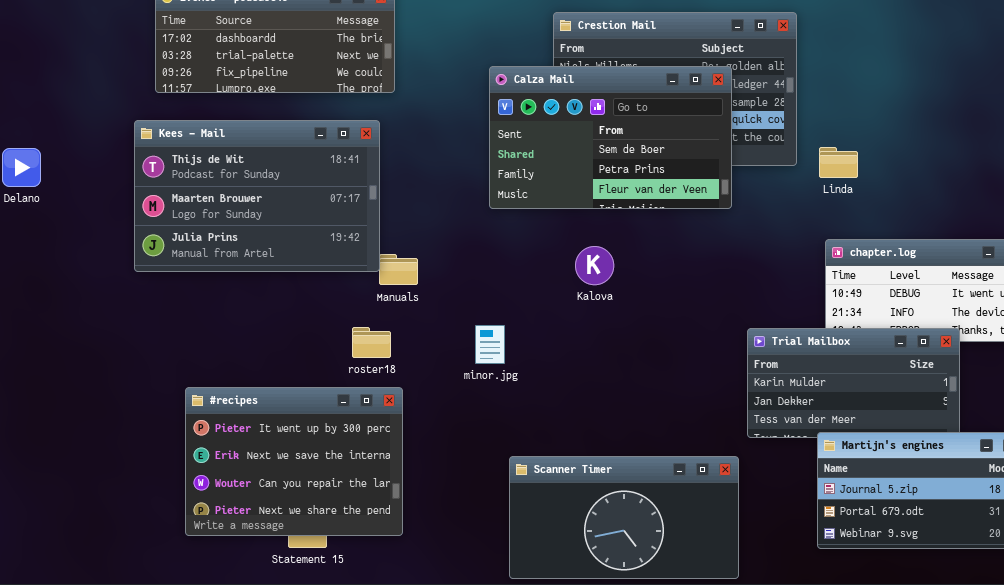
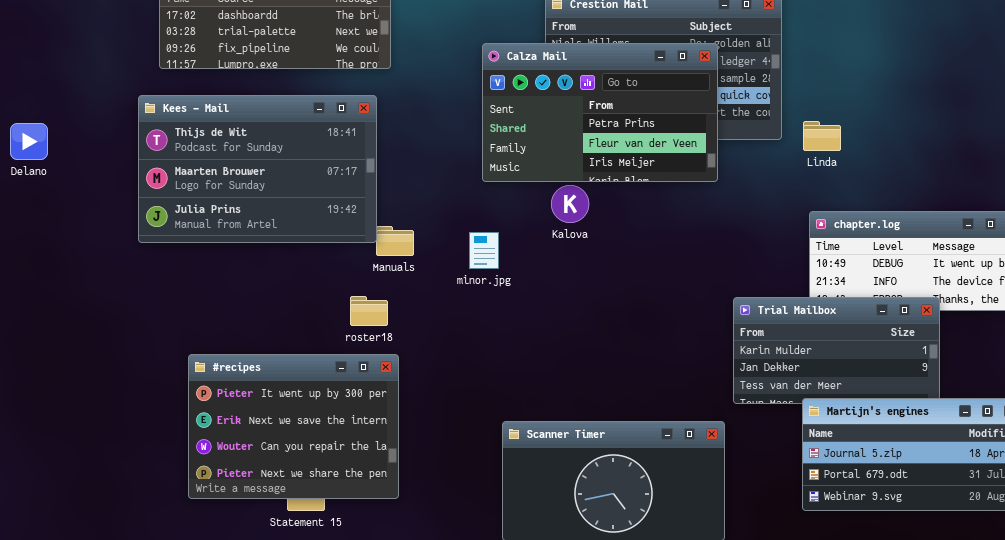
Calza Mail: [489,66,732,209] -> [482,43,718,182], scrolled down 1 row
Kalova: [575,246,614,285] -> [551,185,589,223], moved
minor.jpg: [475,325,505,364] -> [469,232,499,269], moved

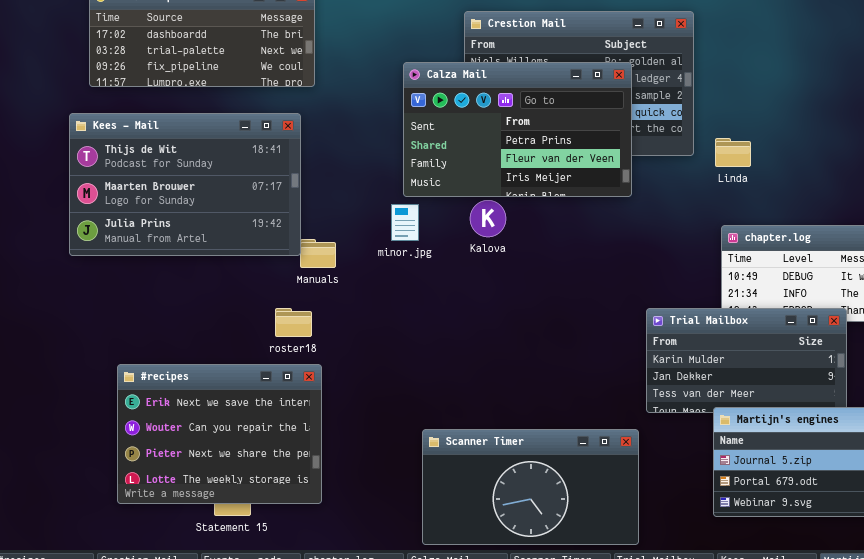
minor.jpg: [469,232,499,269] -> [391,204,419,241], moved
#recipes: [188,354,399,499] -> [117,364,322,504], scrolled down 1 row

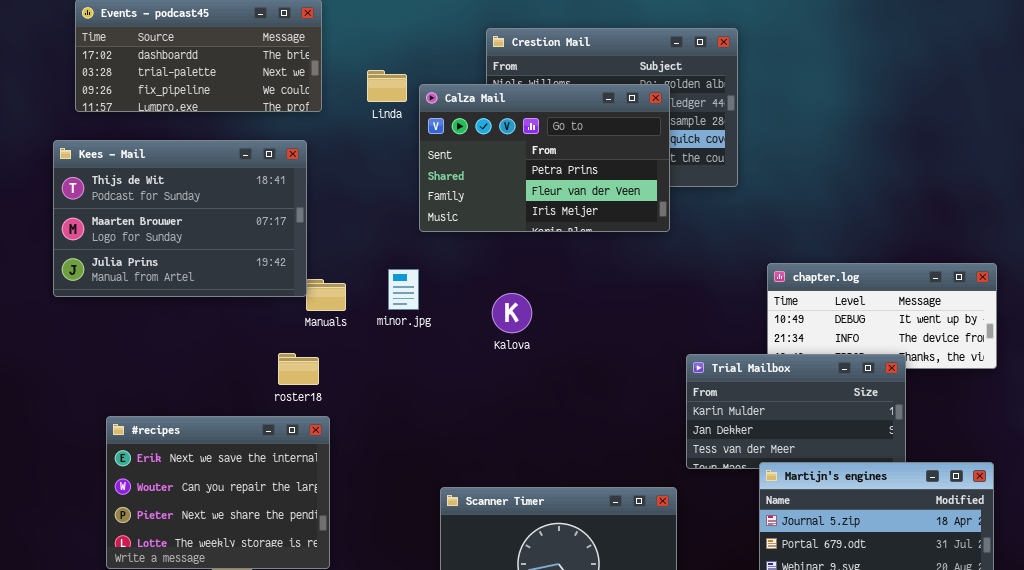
Linda: [715,138,751,167] -> [367,70,407,102], moved
Kalova: [470,200,506,237] -> [492,293,532,333], moved
minor.jpg: [391,204,419,241] -> [388,269,419,310], moved

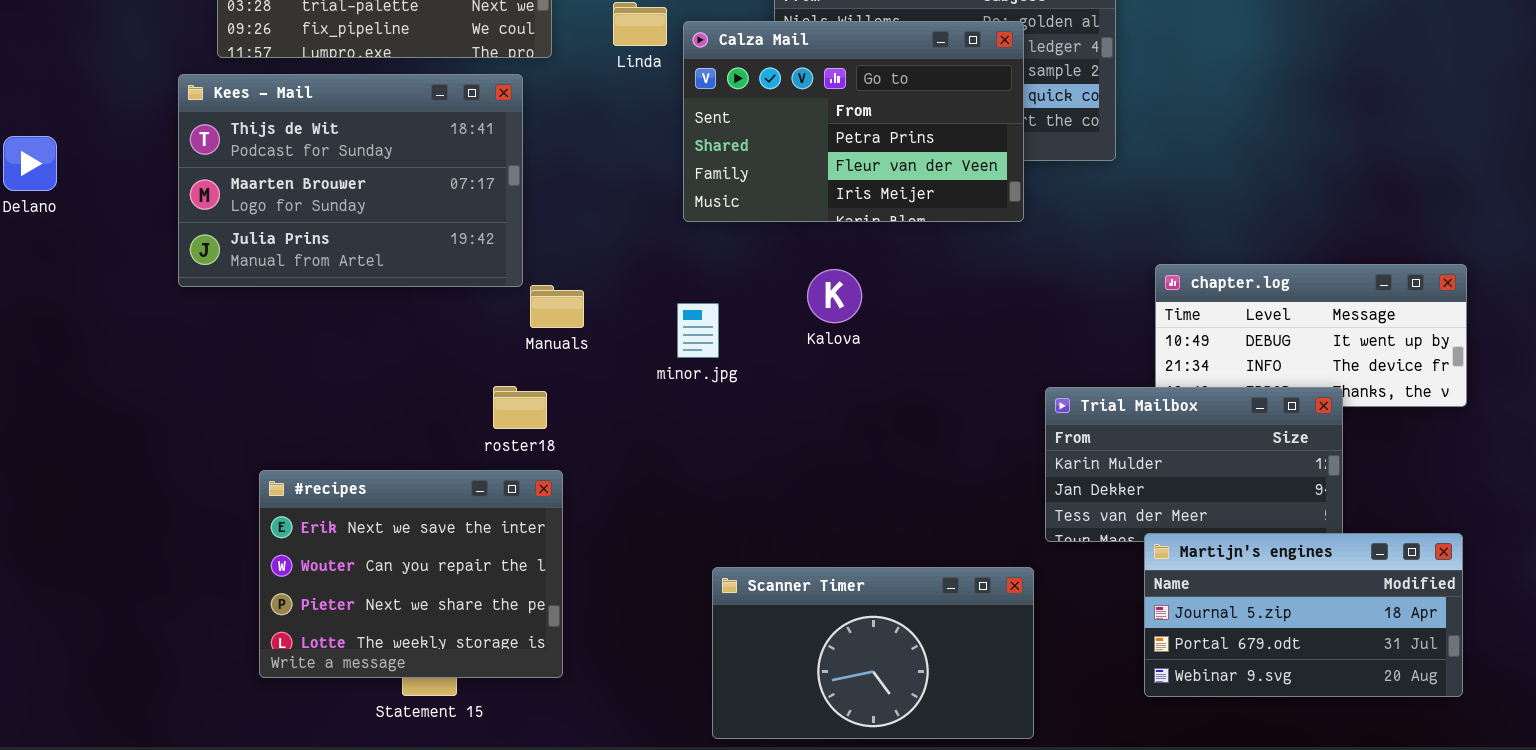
Kees - Mail: [53,140,307,297] -> [178,74,523,287], moved
minor.jpg: [388,269,419,310] -> [677,303,719,358], moved
Kalova: [492,293,532,333] -> [807,269,862,323], moved

